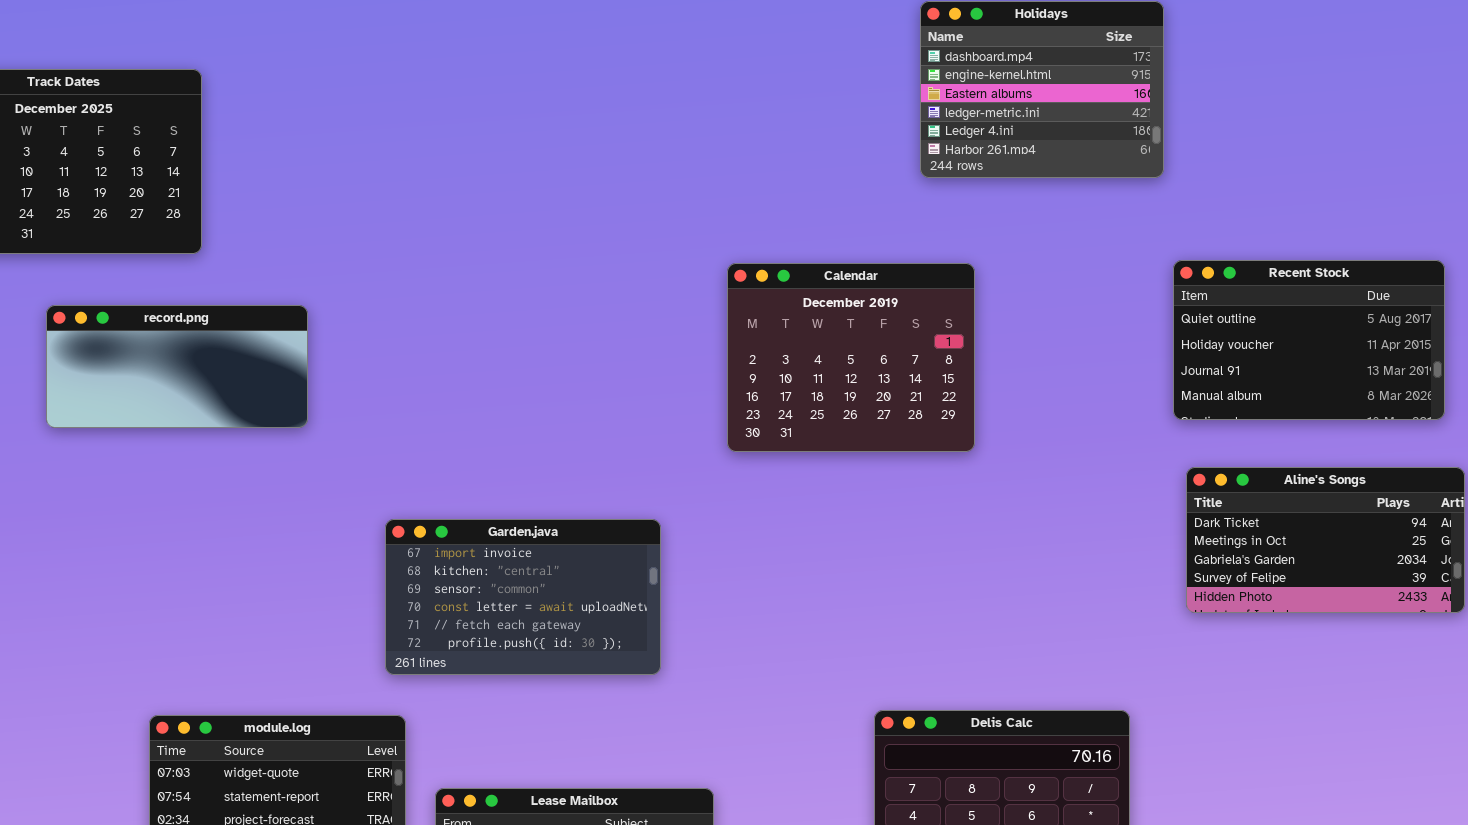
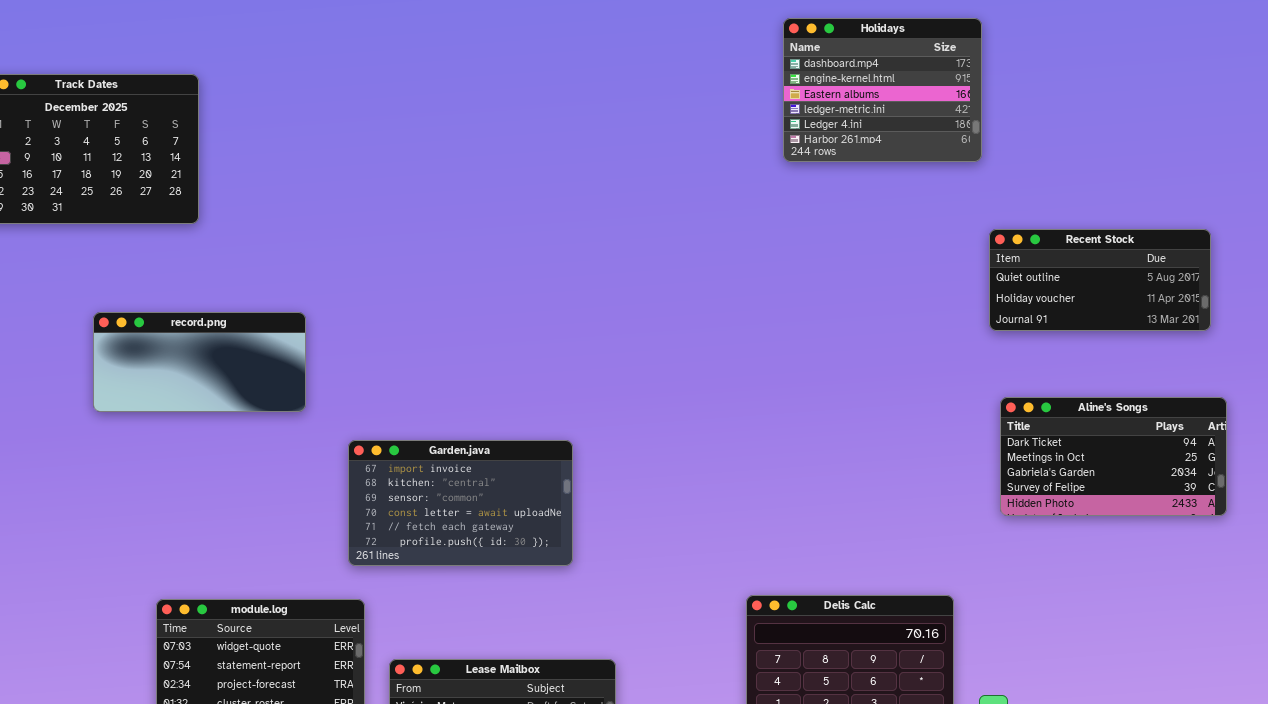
Recent Stock: [1173,260,1445,420] -> [989,229,1211,331], resized
Calendar: [727,263,975,452] -> none, closed
record.png: [46,305,308,428] -> [93,312,306,412], moved

